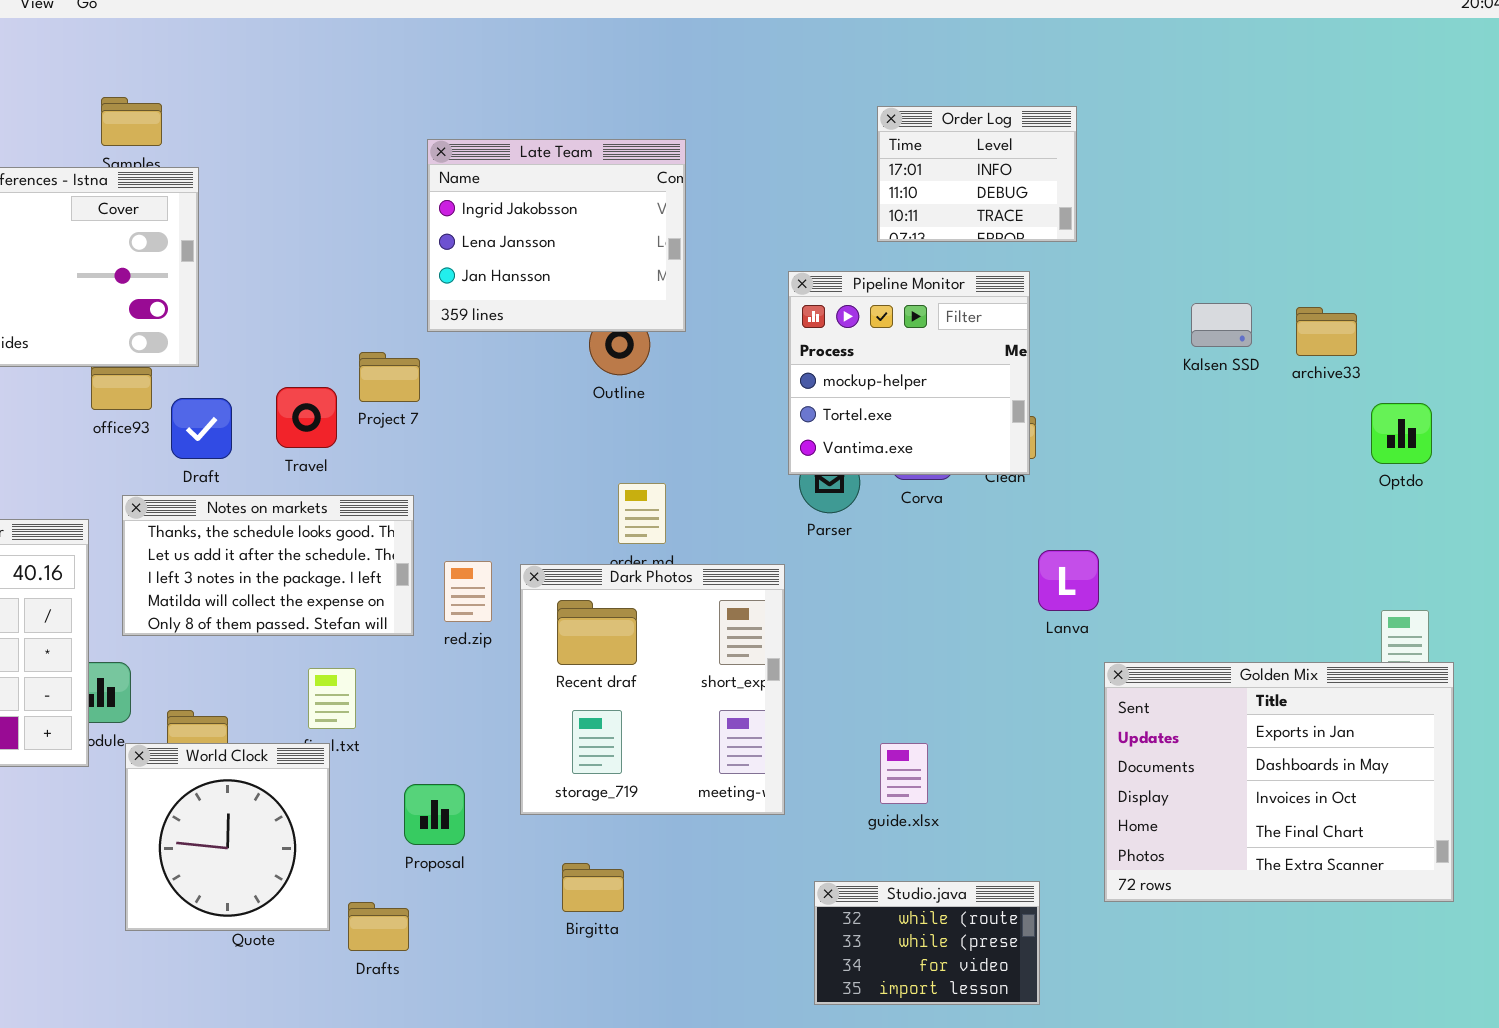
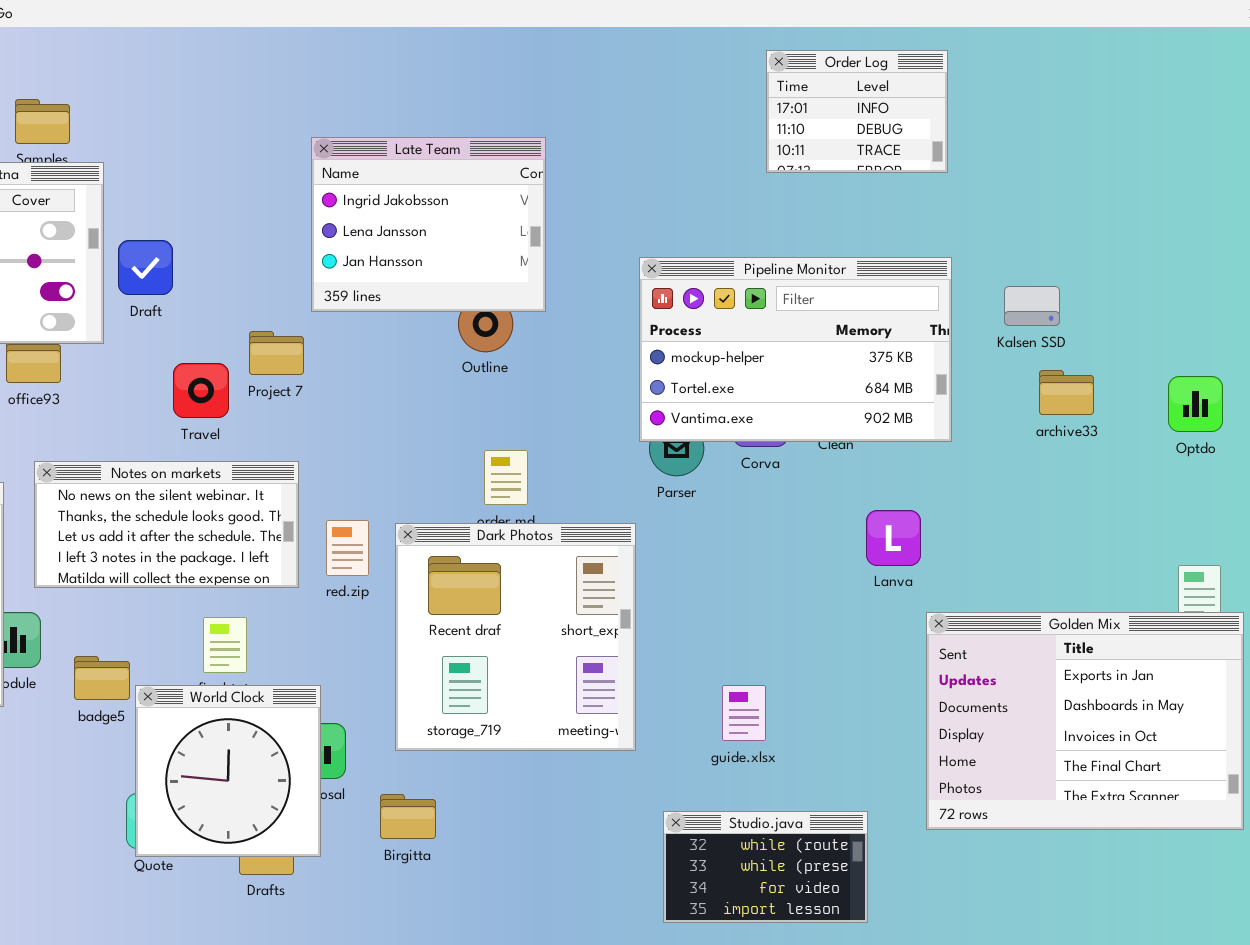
Order Log: [877,106,1077,242] -> [766,50,948,173], moved
Pipeline Monitor: [788,271,1030,475] -> [639,257,952,442], resized
archive33: [1296,307,1357,356] -> [1039,370,1094,415], moved
Draft: [171,398,232,459] -> [118,240,173,295], moved
Notes on markets: [122,495,414,636] -> [34,461,299,588], scrolled up 1 row
World Clock: [125,743,330,931] -> [135,685,321,857], moved
Birgitta: [562,863,624,912] -> [380,794,436,839], moved

